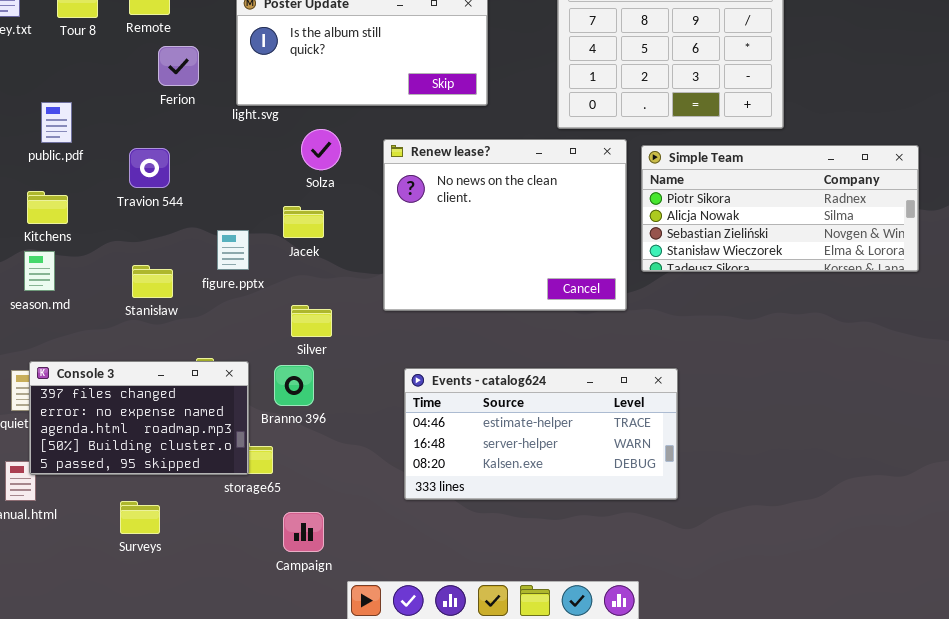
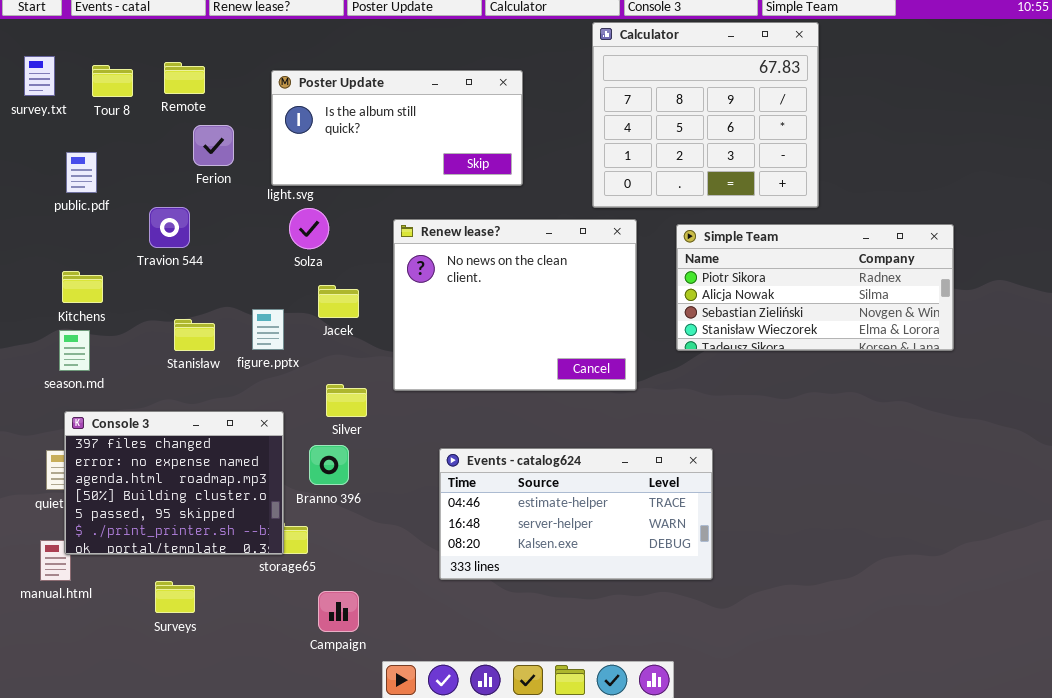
public.pdf: [41,102,72,143] -> [66,152,97,193], moved
Solza: [301,129,341,170] -> [289,208,329,249], moved
Renew lease?: [383,139,627,311] -> [393,219,637,391], moved
Travion 544: [129,148,170,188] -> [149,207,190,248], moved
Stanisław: [132,265,173,298] -> [174,319,215,351], moved
Console 3: [29,361,249,475] -> [64,411,284,555], resized

